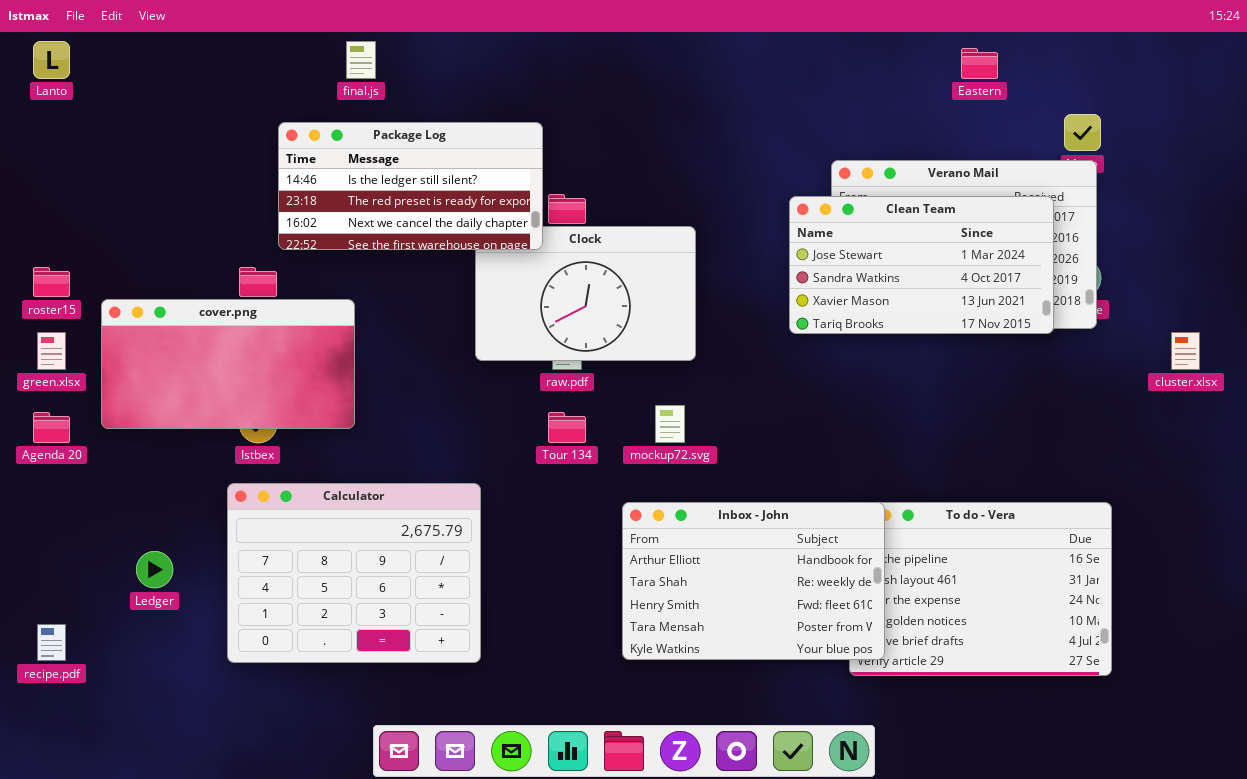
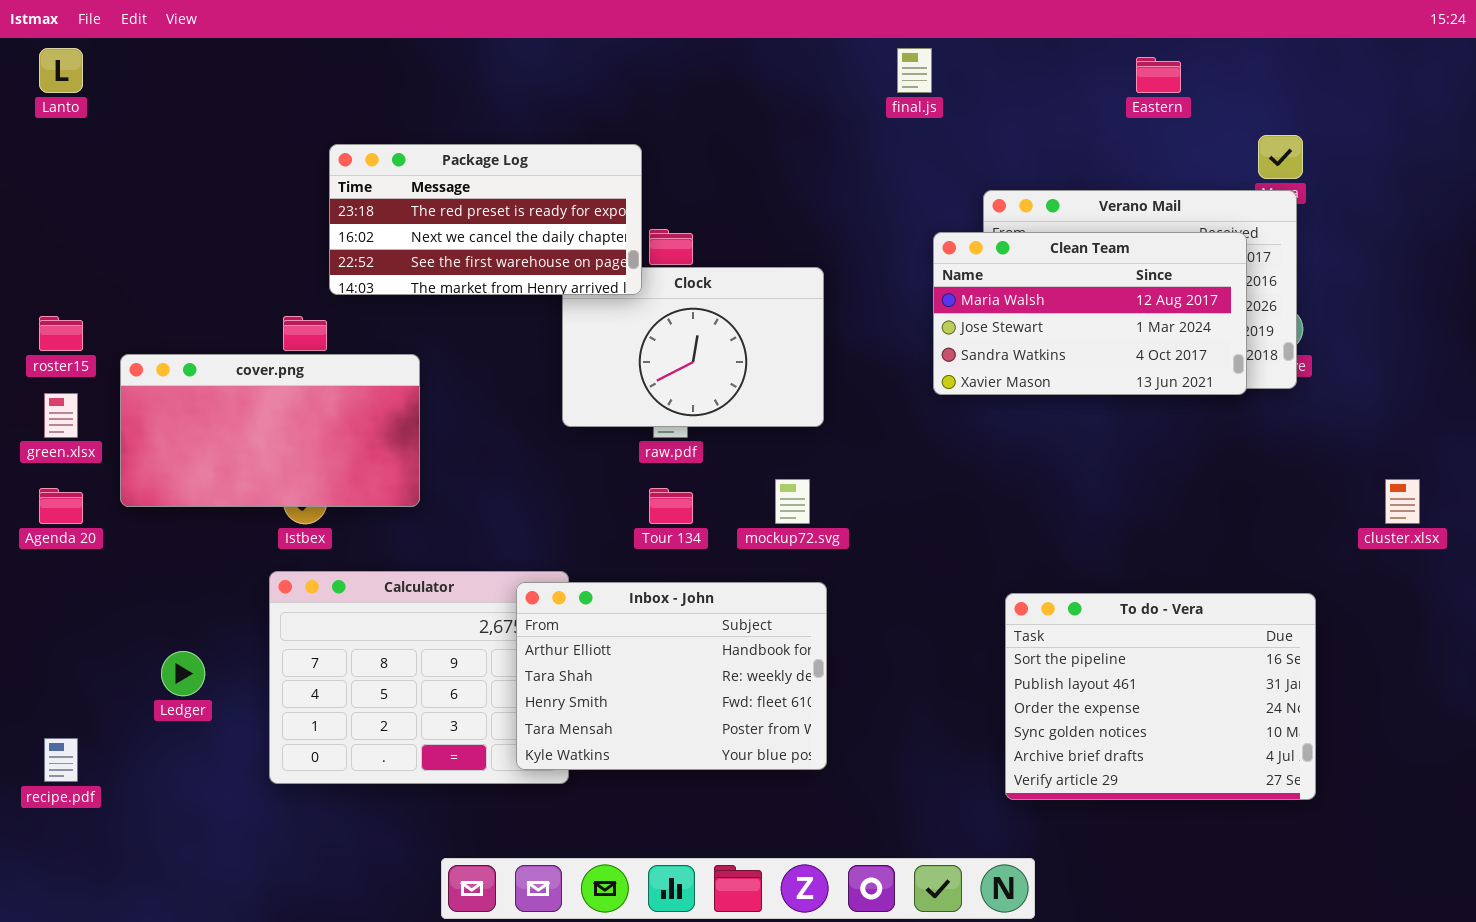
final.js: [346,41,376,79] -> [897,48,932,93], moved
Package Log: [278,122,543,250] -> [329,144,642,295], scrolled down 1 row
Clean Team: [789,196,1054,334] -> [933,232,1247,395], scrolled up 1 row
cluster.xlsx: [1171,332,1200,370] -> [1385,479,1420,524], moved
Inbox - John: [622,502,885,660] -> [516,582,827,770], moved

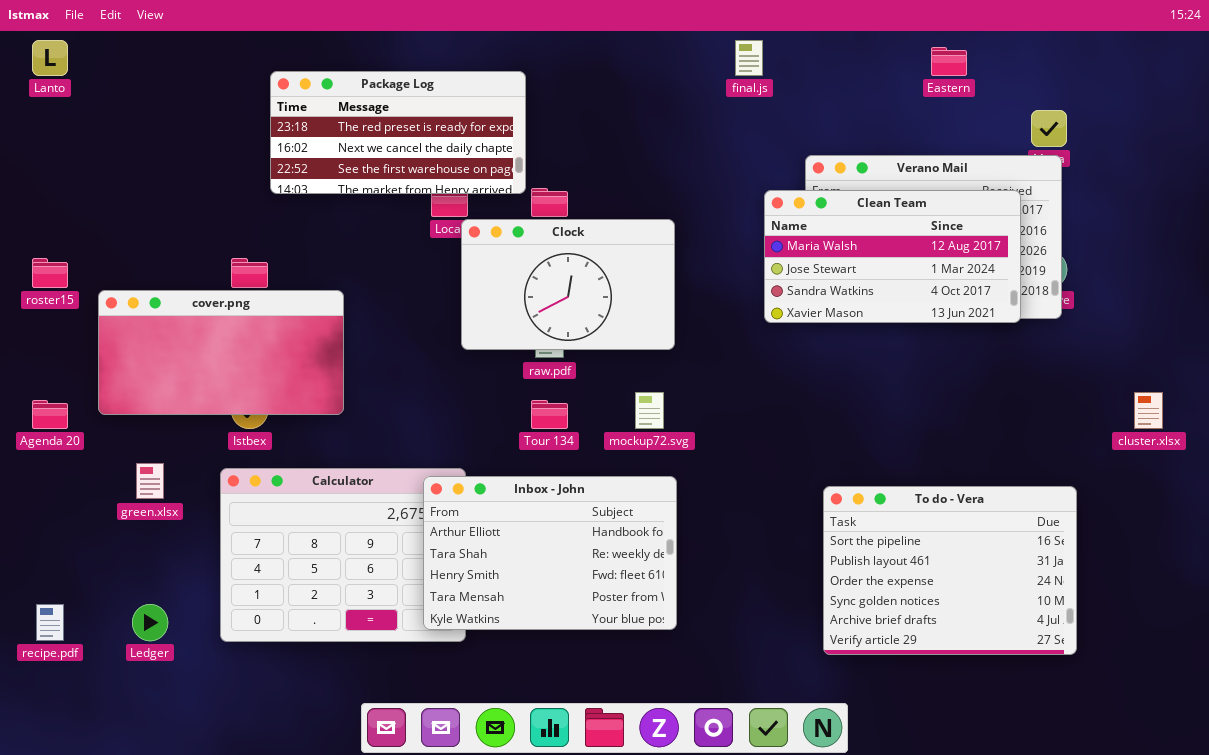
Package Log: [329,144,642,295] -> [270,71,526,194], moved
green.xlsx: [44,393,78,438] -> [136,463,164,499], moved
Ledger: [161,651,205,696] -> [132,604,168,641], moved

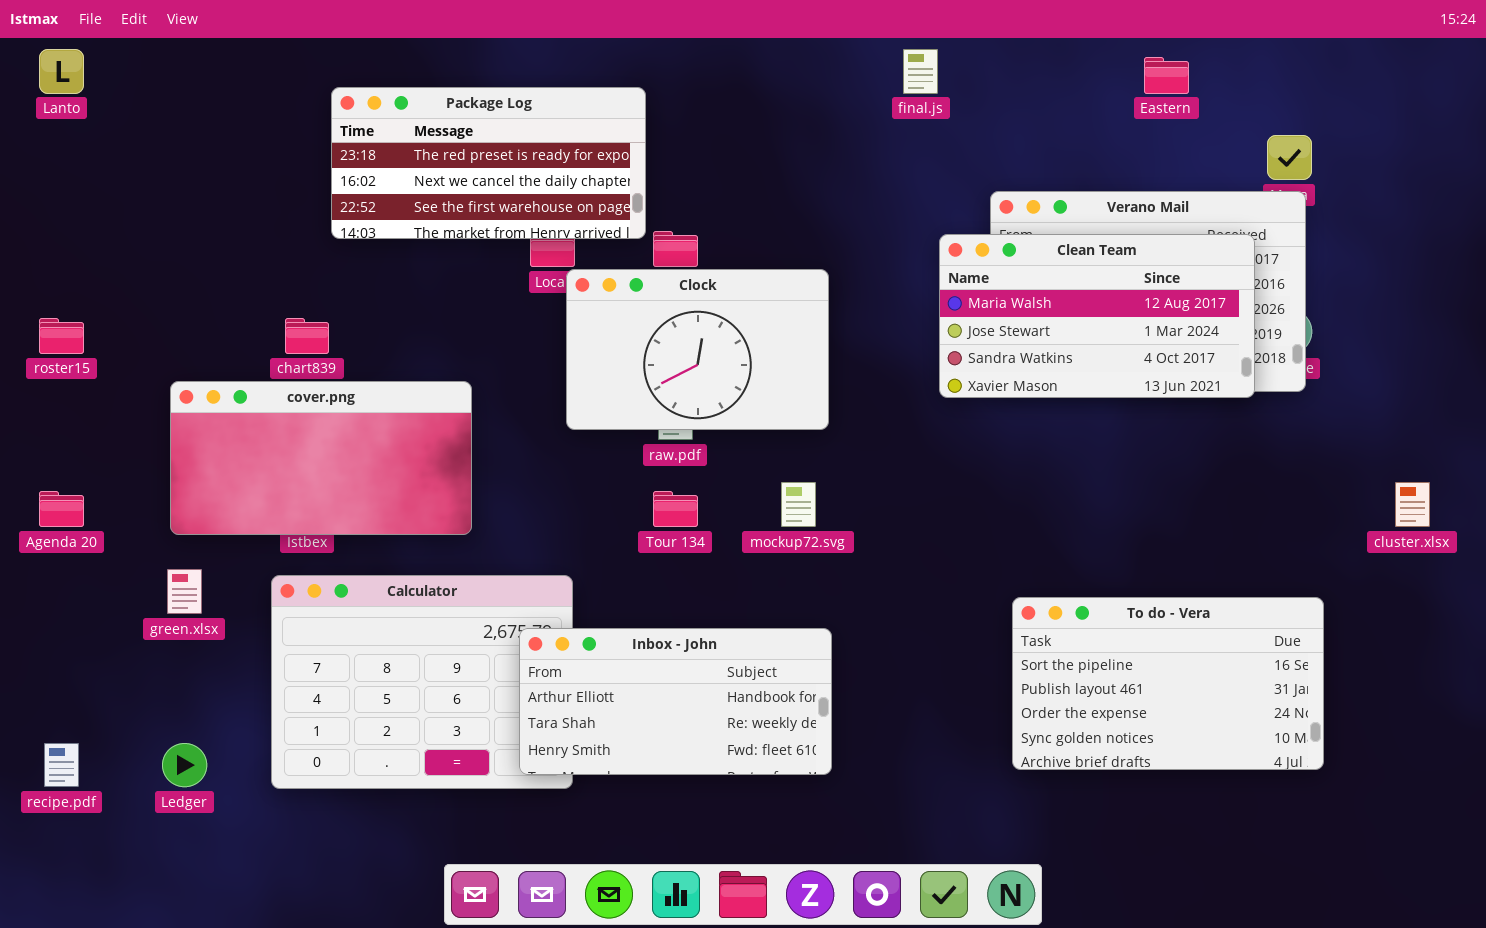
cover.png: [98,290,344,415] -> [170,381,472,535], moved
Inbox - John: [423,476,677,630] -> [519,628,832,775], resized
To do - Vera: [823,486,1077,655] -> [1012,597,1324,770], resized

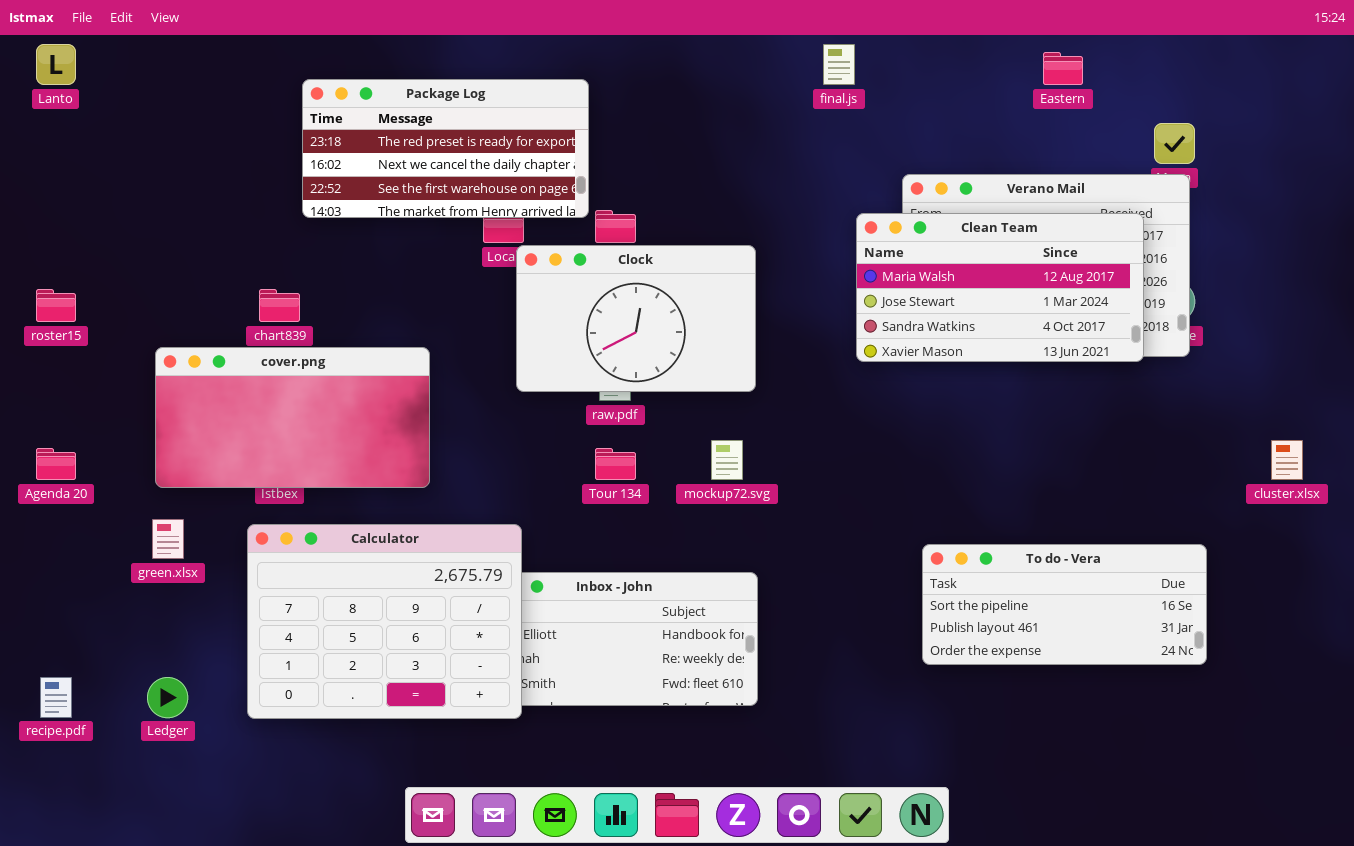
Calculator: [271,575,573,789] -> [247,524,522,719], raised
To do - Vera: [1012,597,1324,770] -> [922,544,1207,665], resized

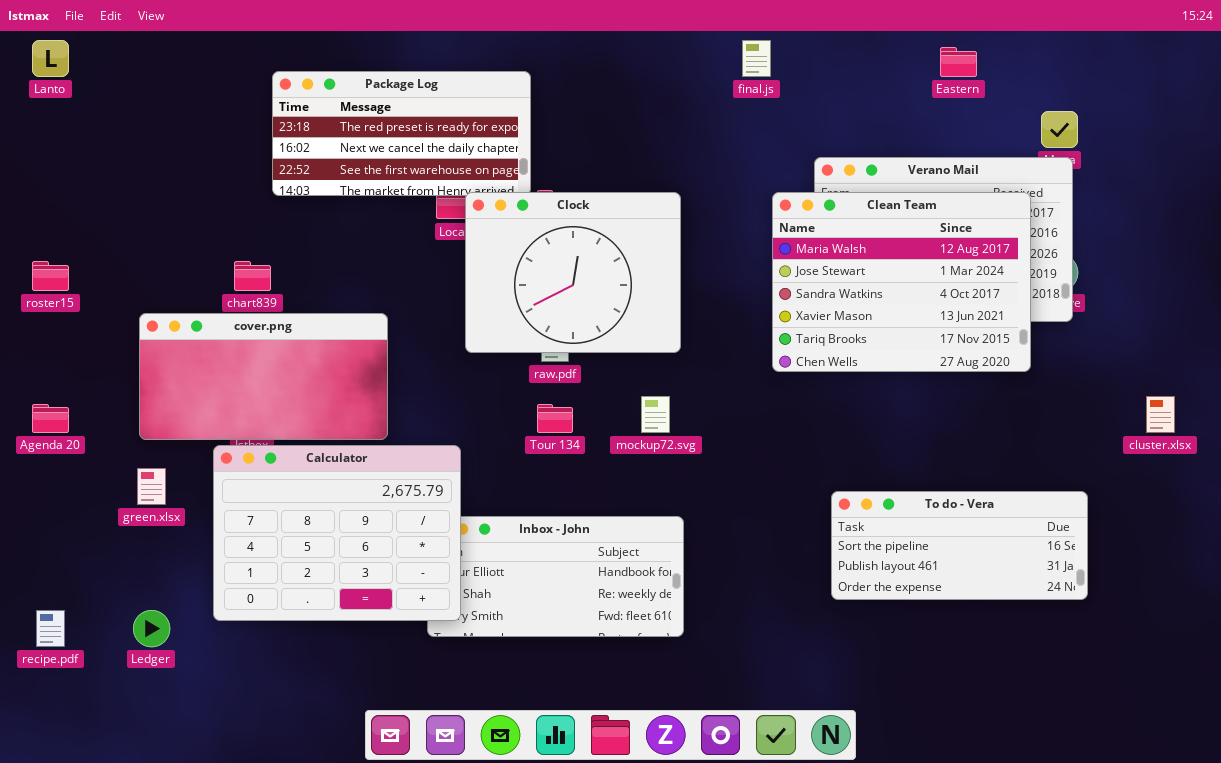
Clean Team: [856,213,1144,362] -> [772,192,1031,372], resized
Clock: [516,245,756,392] -> [465,192,681,353], resized
Calculator: [247,524,522,719] -> [213,445,461,621], moved

